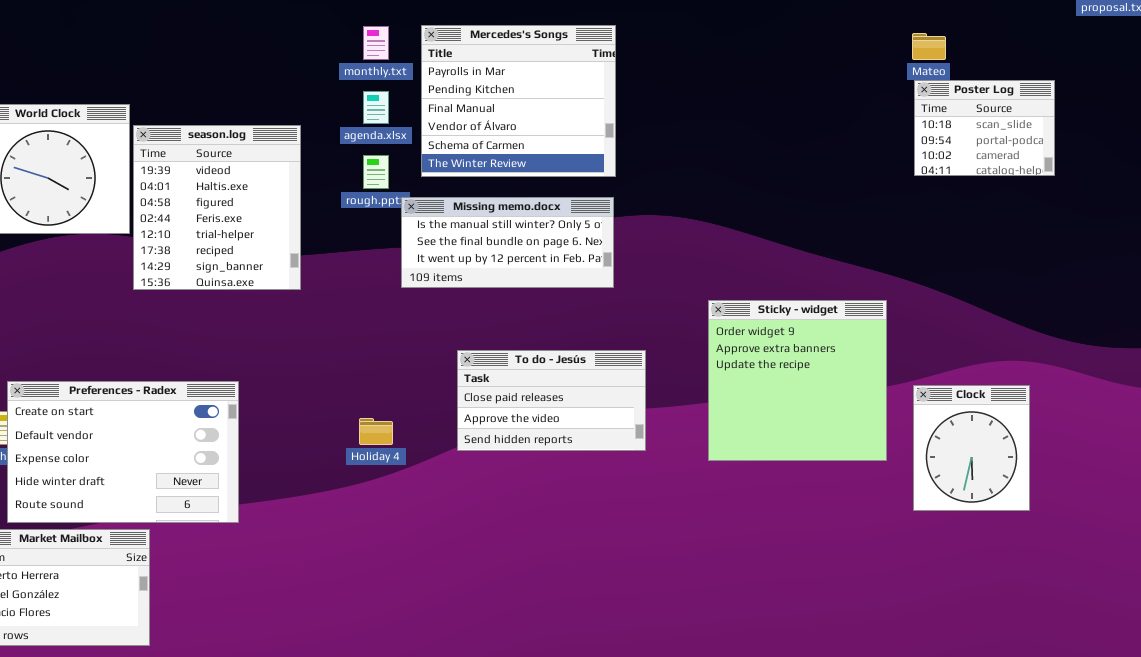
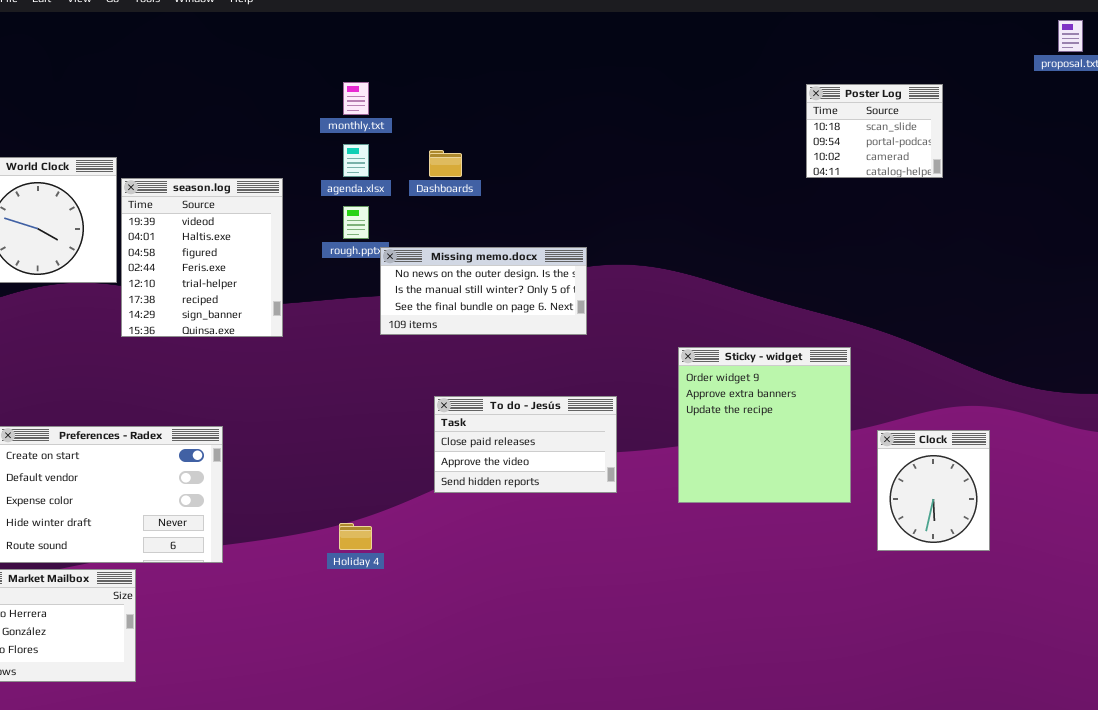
Mercedes's Songs: [421,25,616,177] -> none, closed
Poster Log: [914,80,1055,176] -> [806,84,943,178], moved
Missing memo.docx: [401,197,614,288] -> [380,247,587,335], scrolled up 1 row
Holiday 4: [359,418,393,445] -> [339,523,372,550], moved

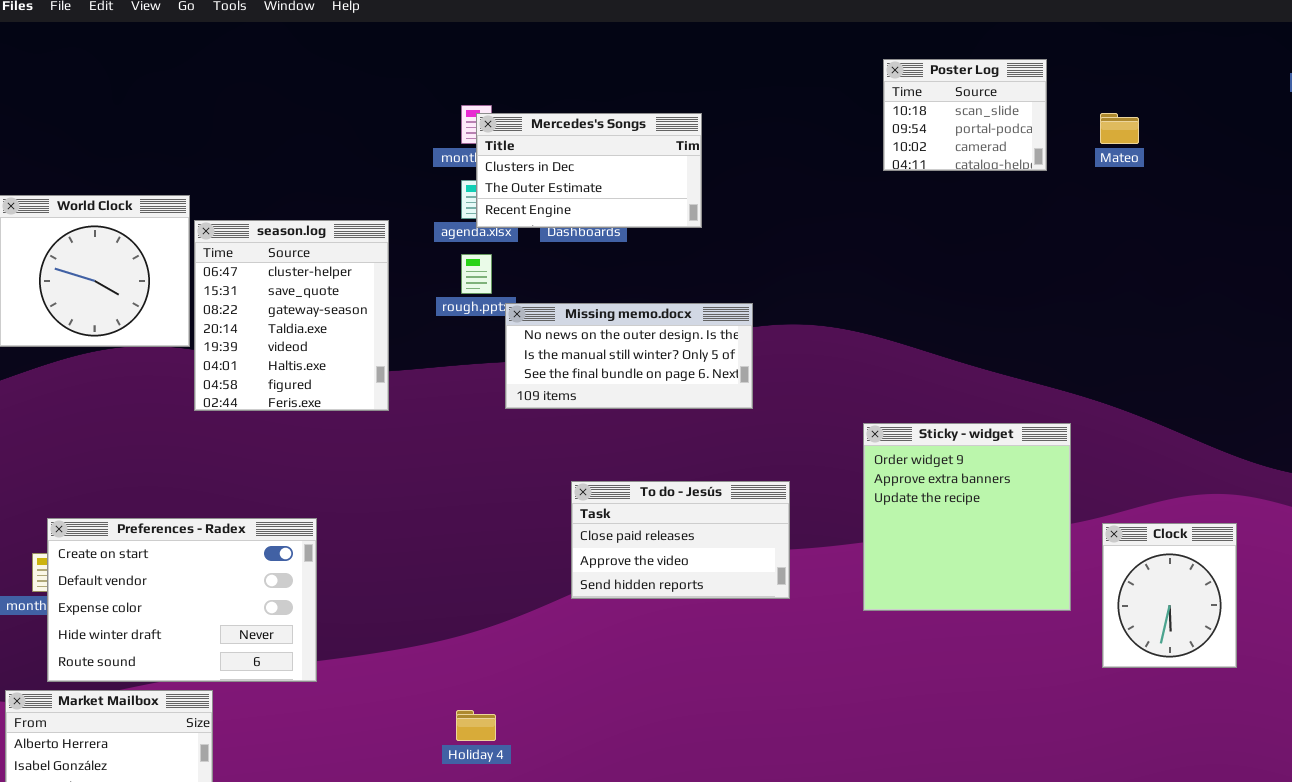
Poster Log: [806,84,943,178] -> [883,59,1047,171], moved
Mercedes's Songs: none -> [476,113,702,228], opened
season.log: [121,178,283,337] -> [194,220,389,411], scrolled up 4 rows
Holiday 4: [339,523,372,550] -> [456,710,496,741], moved

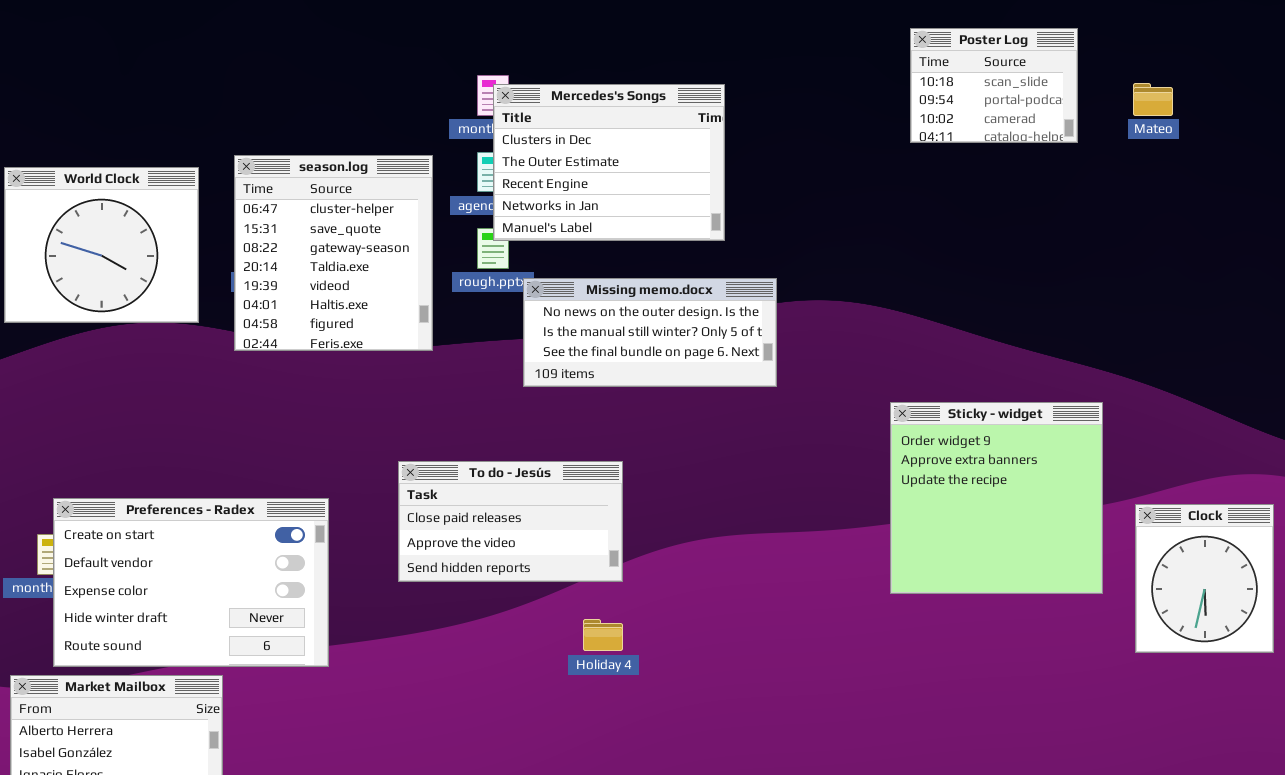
Mercedes's Songs: [476,113,702,228] -> [493,84,725,241], resized
season.log: [194,220,389,411] -> [234,155,433,351], moved
To do - Jesús: [571,481,790,599] -> [398,461,623,582], moved
Holiday 4: [456,710,496,741] -> [583,619,623,651], moved

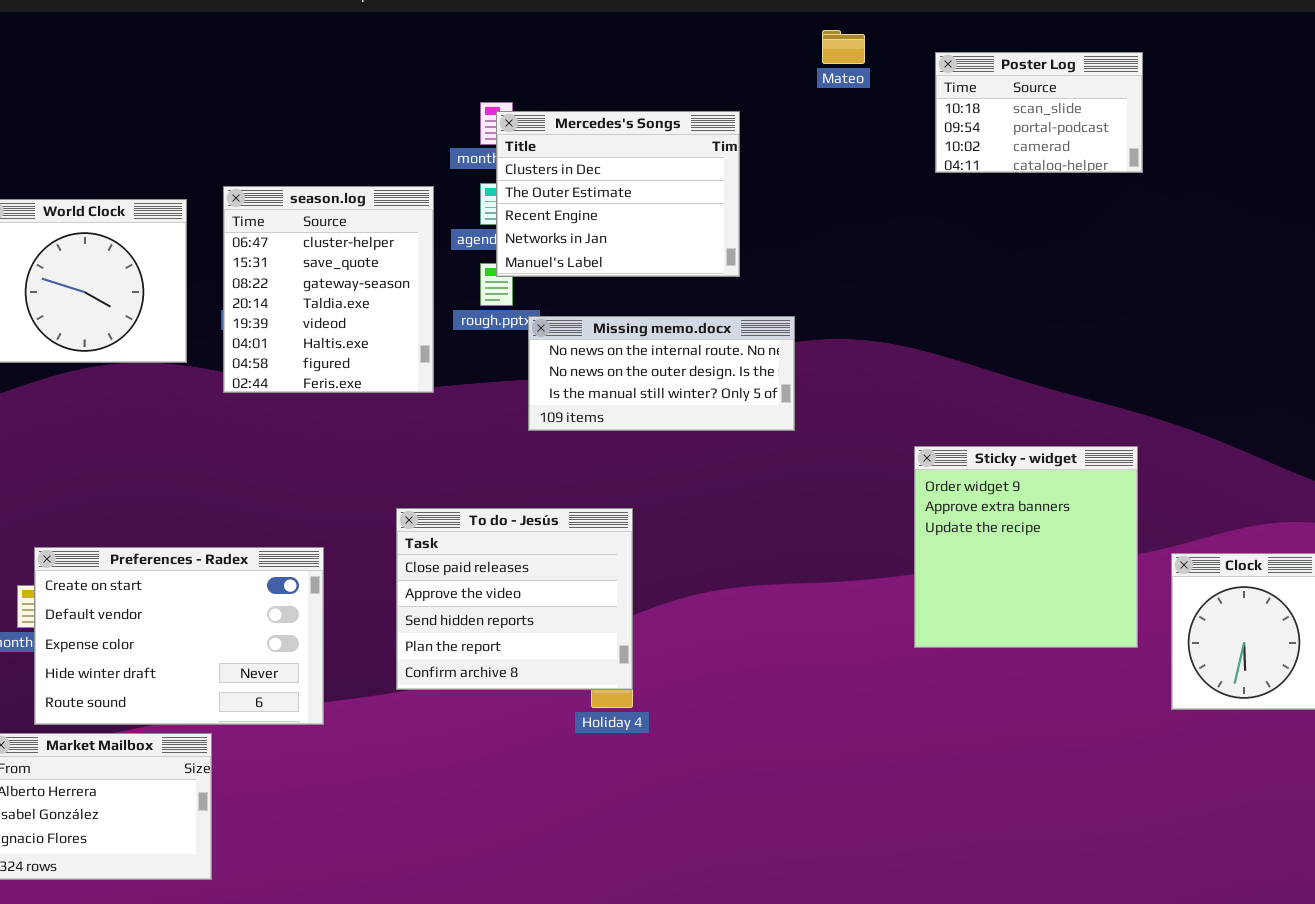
Poster Log: [910,28,1078,143] -> [935,52,1143,173], resized
Mateo: [1133,83,1173,116] -> [822,30,865,64], moved
Missing memo.docx: [523,278,777,387] -> [528,316,795,431], scrolled up 1 row
To do - Jesús: [398,461,623,582] -> [396,508,633,690], resized

